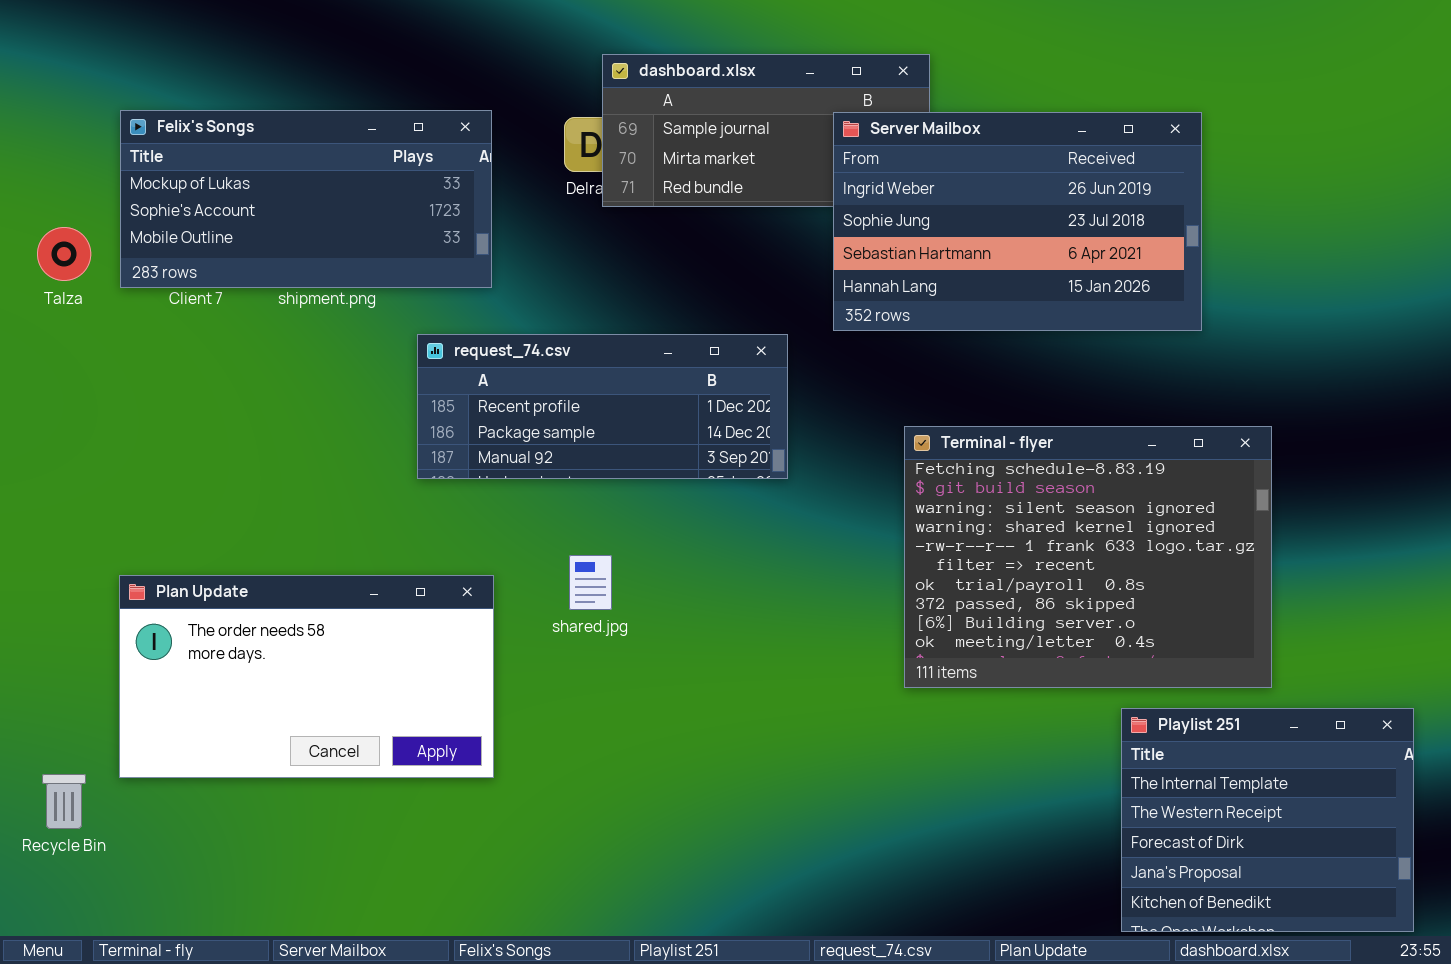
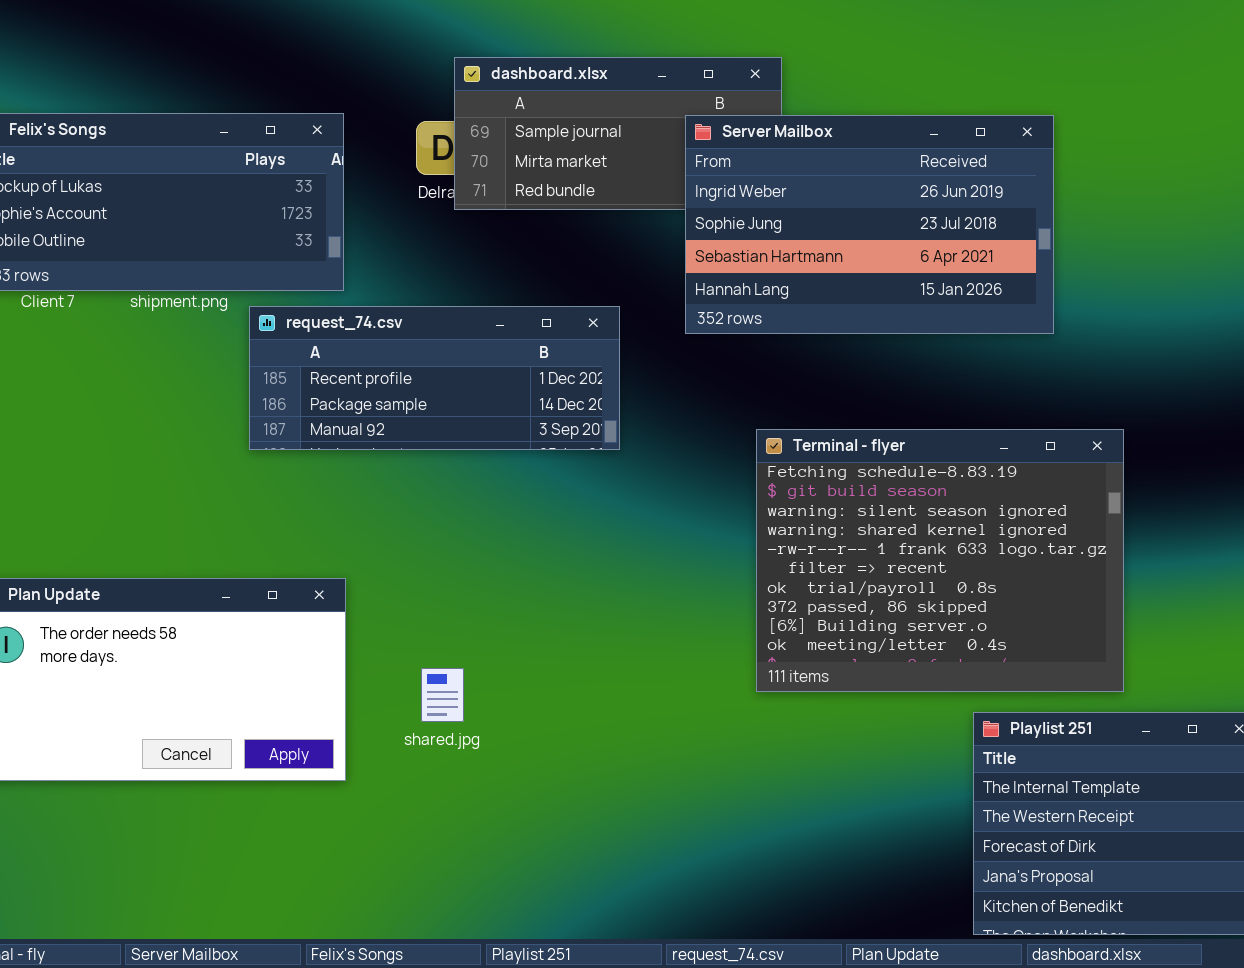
request_74.csv: [417,334,788,479] -> [249,306,620,450], moved
shared.jpg: [569,555,612,610] -> [421,668,464,722], moved

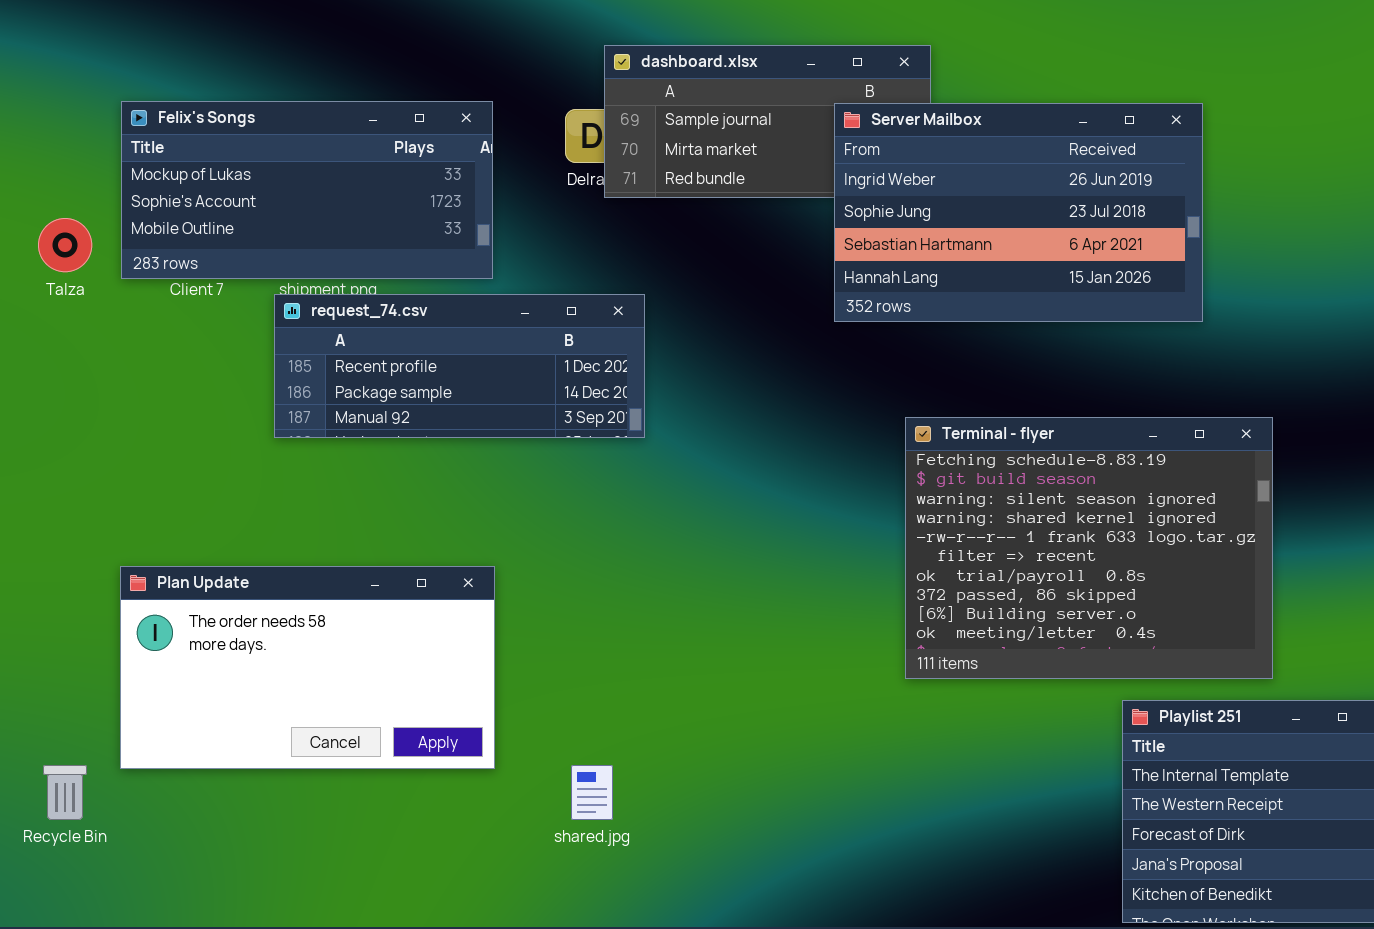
request_74.csv: [249,306,620,450] -> [274,294,645,438], moved
shared.jpg: [421,668,464,722] -> [571,765,613,820], moved

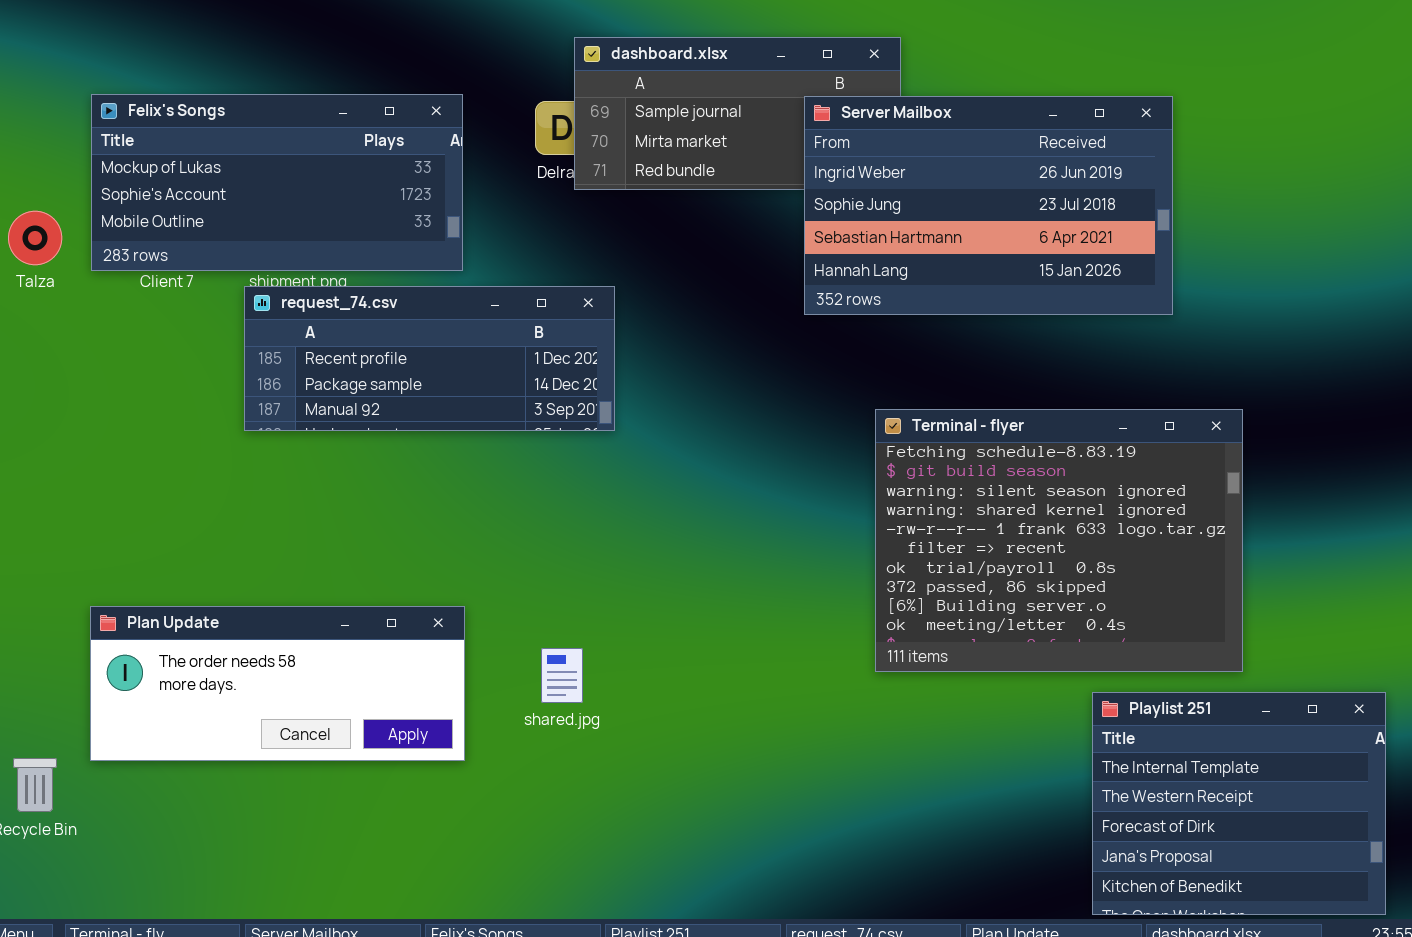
Plan Update: [120,566,495,769] -> [90,606,465,761], resized
shared.jpg: [571,765,613,820] -> [541,648,583,703], moved

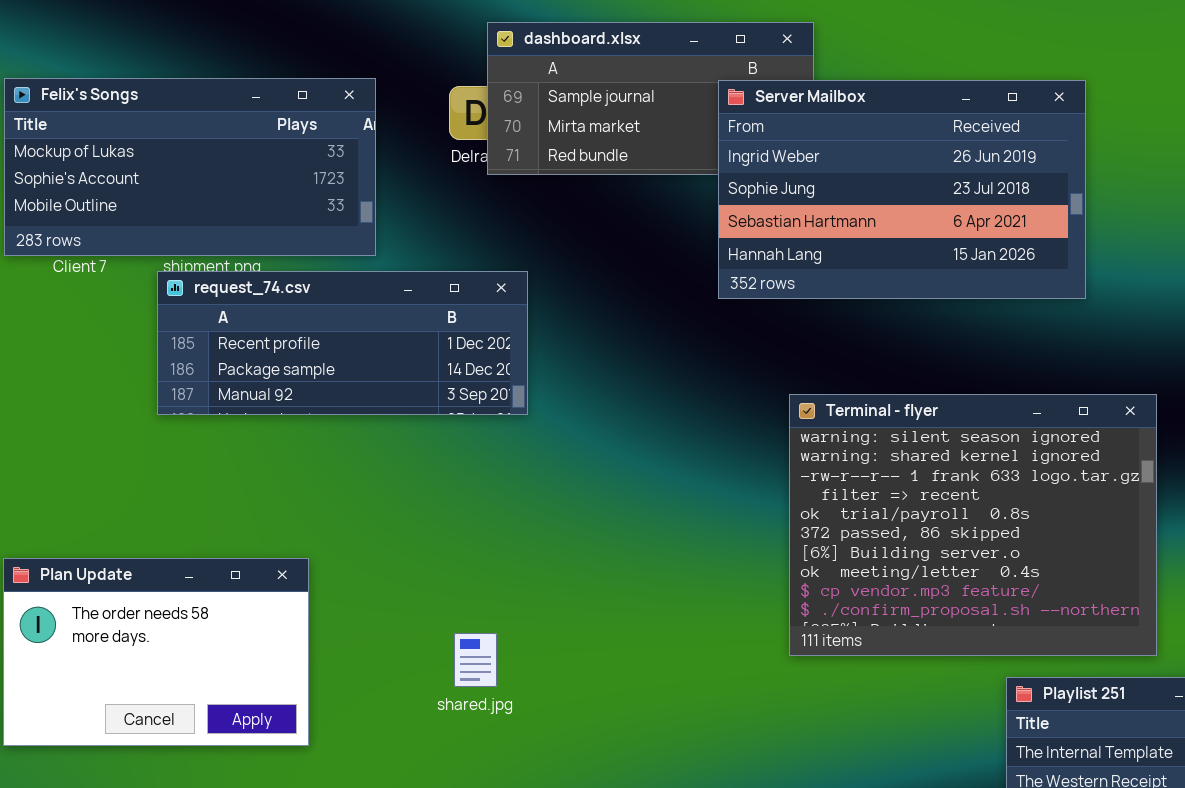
Terminal - flyer: [875,409,1243,672] -> [789,394,1157,656], scrolled down 2 rows
Plan Update: [90,606,465,761] -> [3,558,309,746], resized

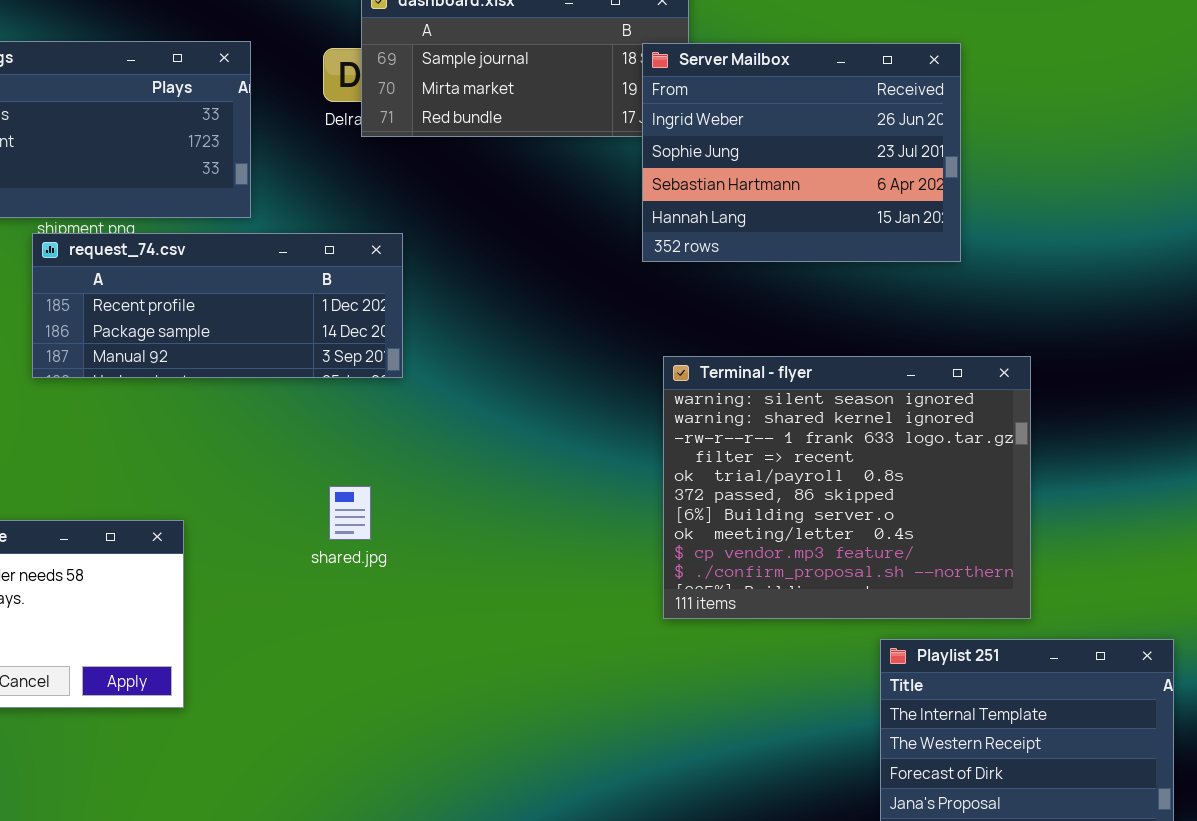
Server Mailbox: [718,80,1086,299] -> [642,43,961,262], resized
shared.jpg: [454,633,497,687] -> [329,486,371,540], moved

